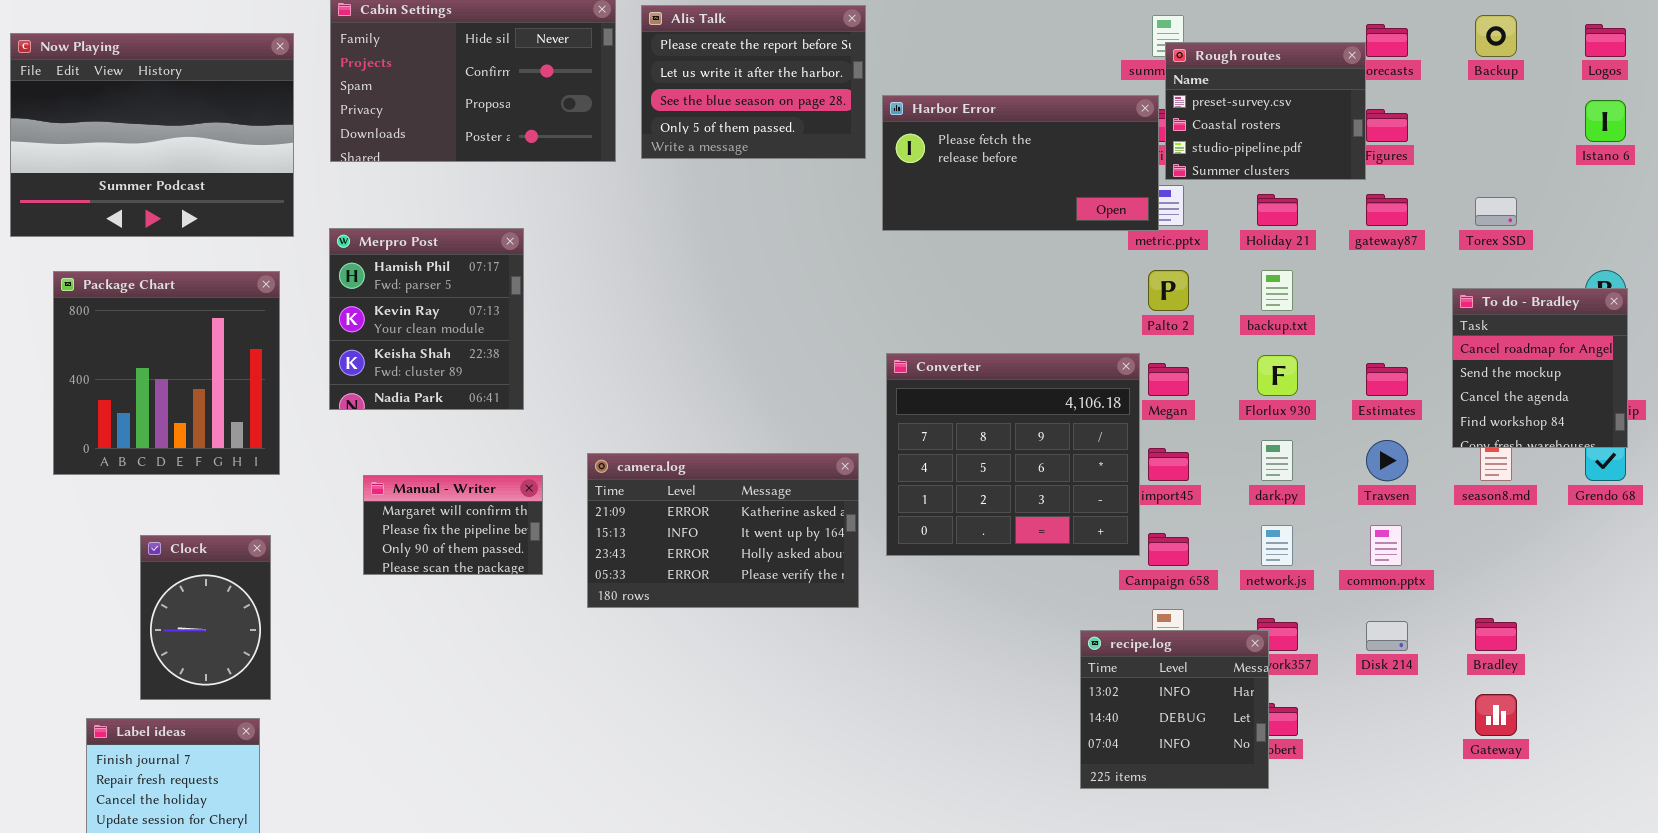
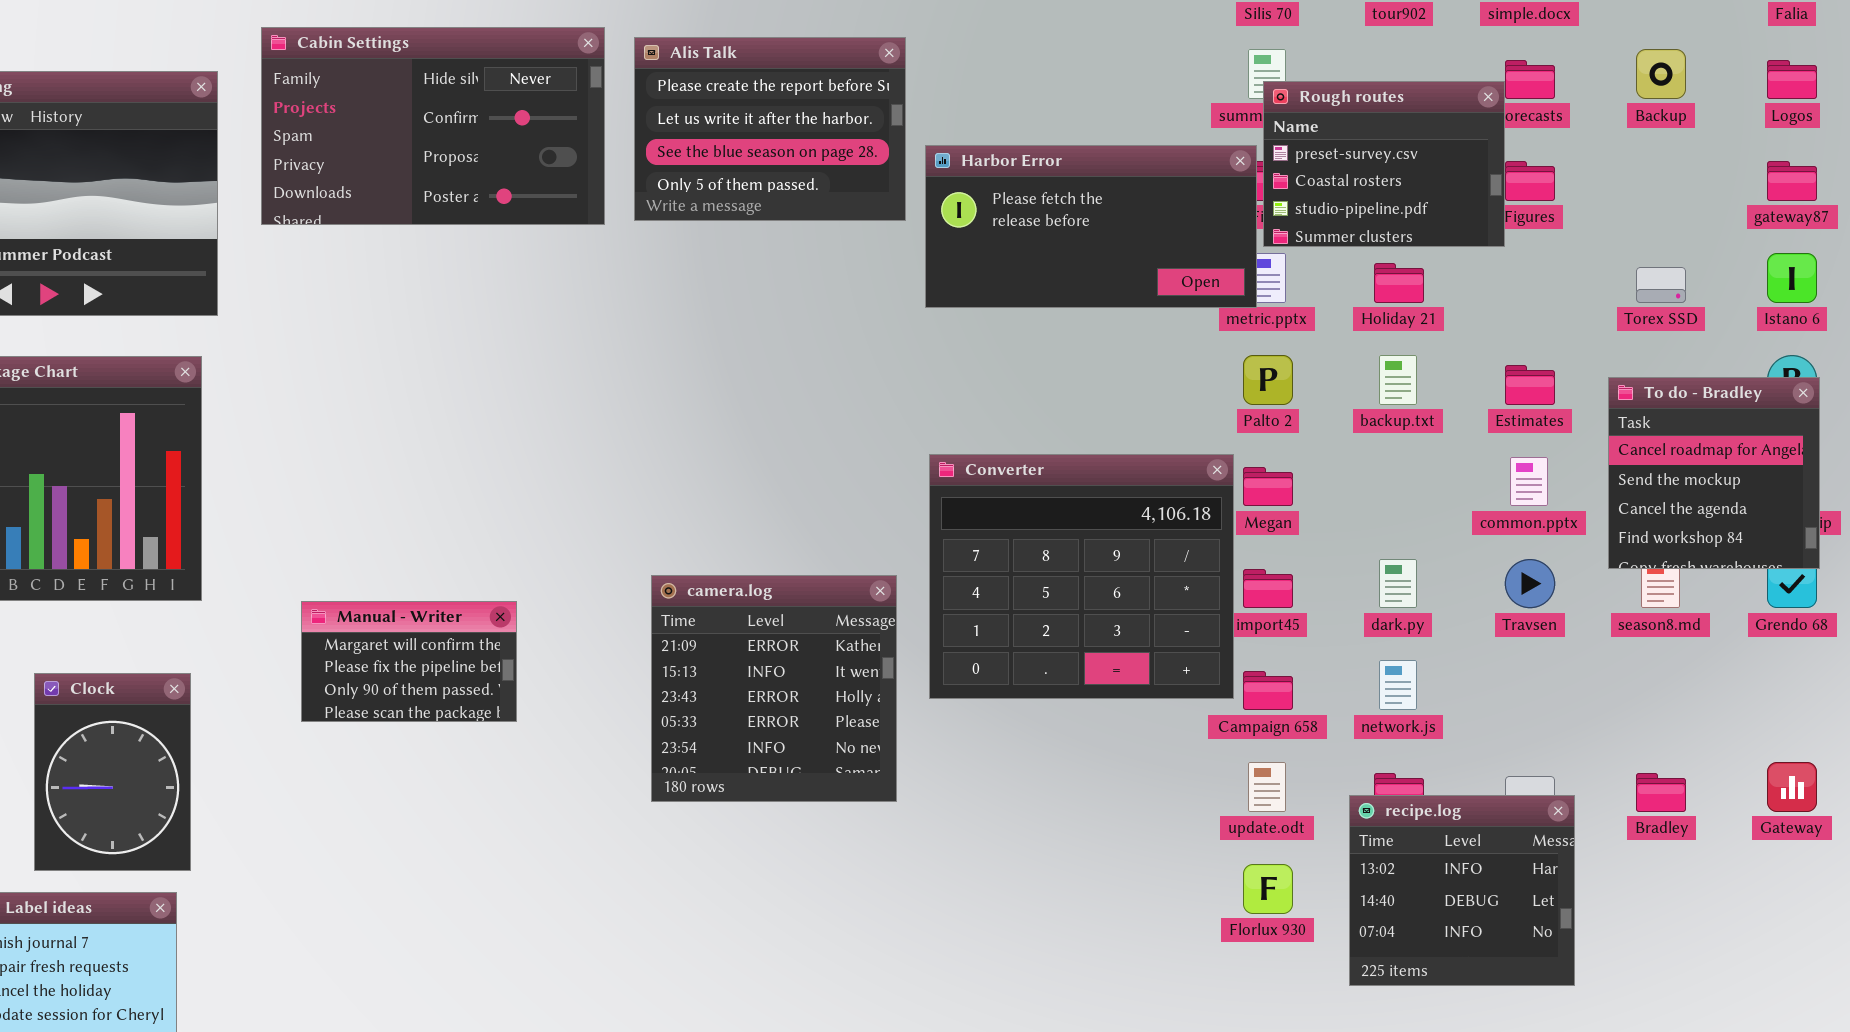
Istano 6: [1585,100,1626,142] -> [1767,253,1817,303], moved
gateway87: [1366,194,1408,226] -> [1767,161,1817,201], moved
Merpro Post: [329,228,524,410] -> none, closed
Florlux 930: [1257,355,1298,396] -> [1243,864,1293,914], moved
Estimates: [1366,363,1408,396] -> [1505,365,1555,405], moved
camera.log: [587,453,859,608] -> [651,575,897,802], resized
common.pptx: [1370,525,1402,566] -> [1510,457,1548,506], moved
recipe.log: [1080,630,1269,789] -> [1349,795,1575,986], moved
Gateway: [1475,694,1517,736] -> [1767,762,1817,812], moved

